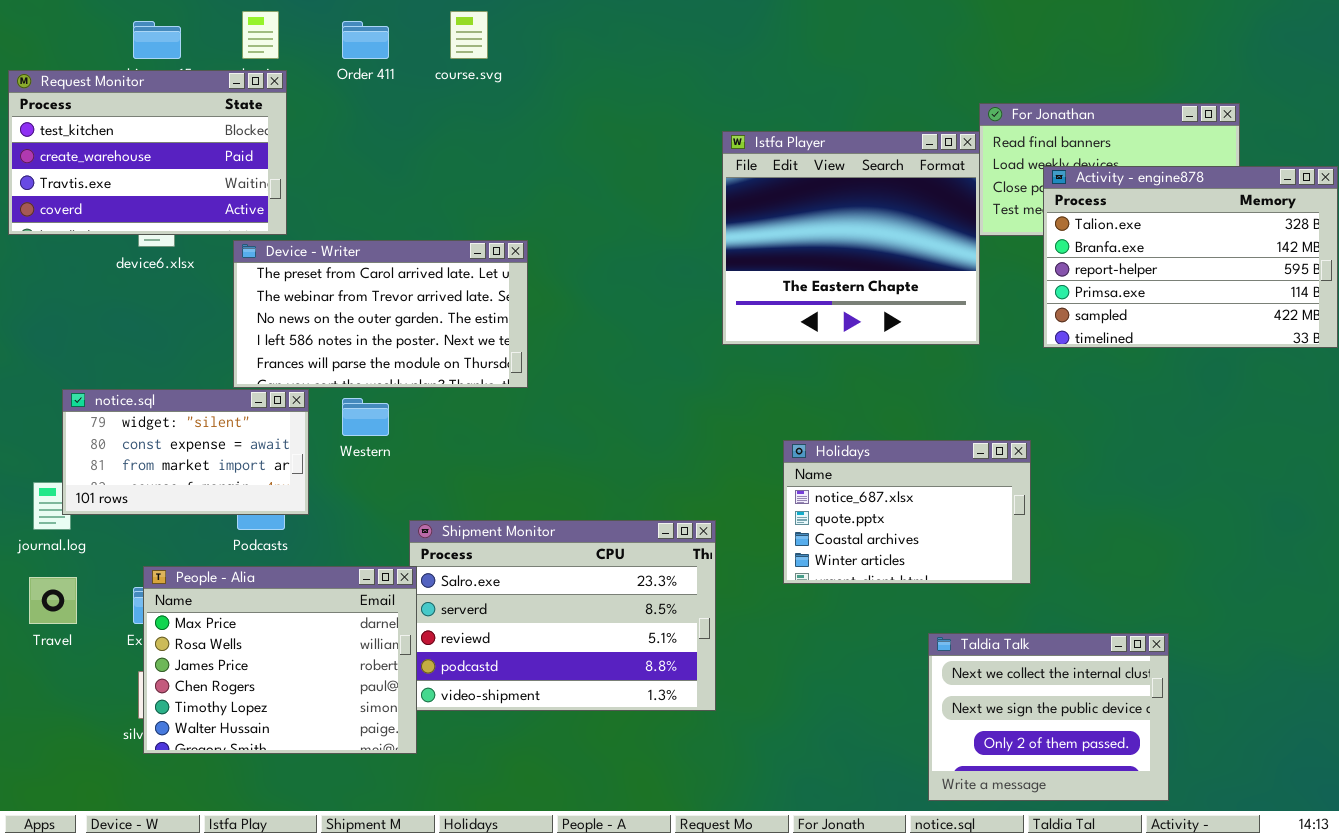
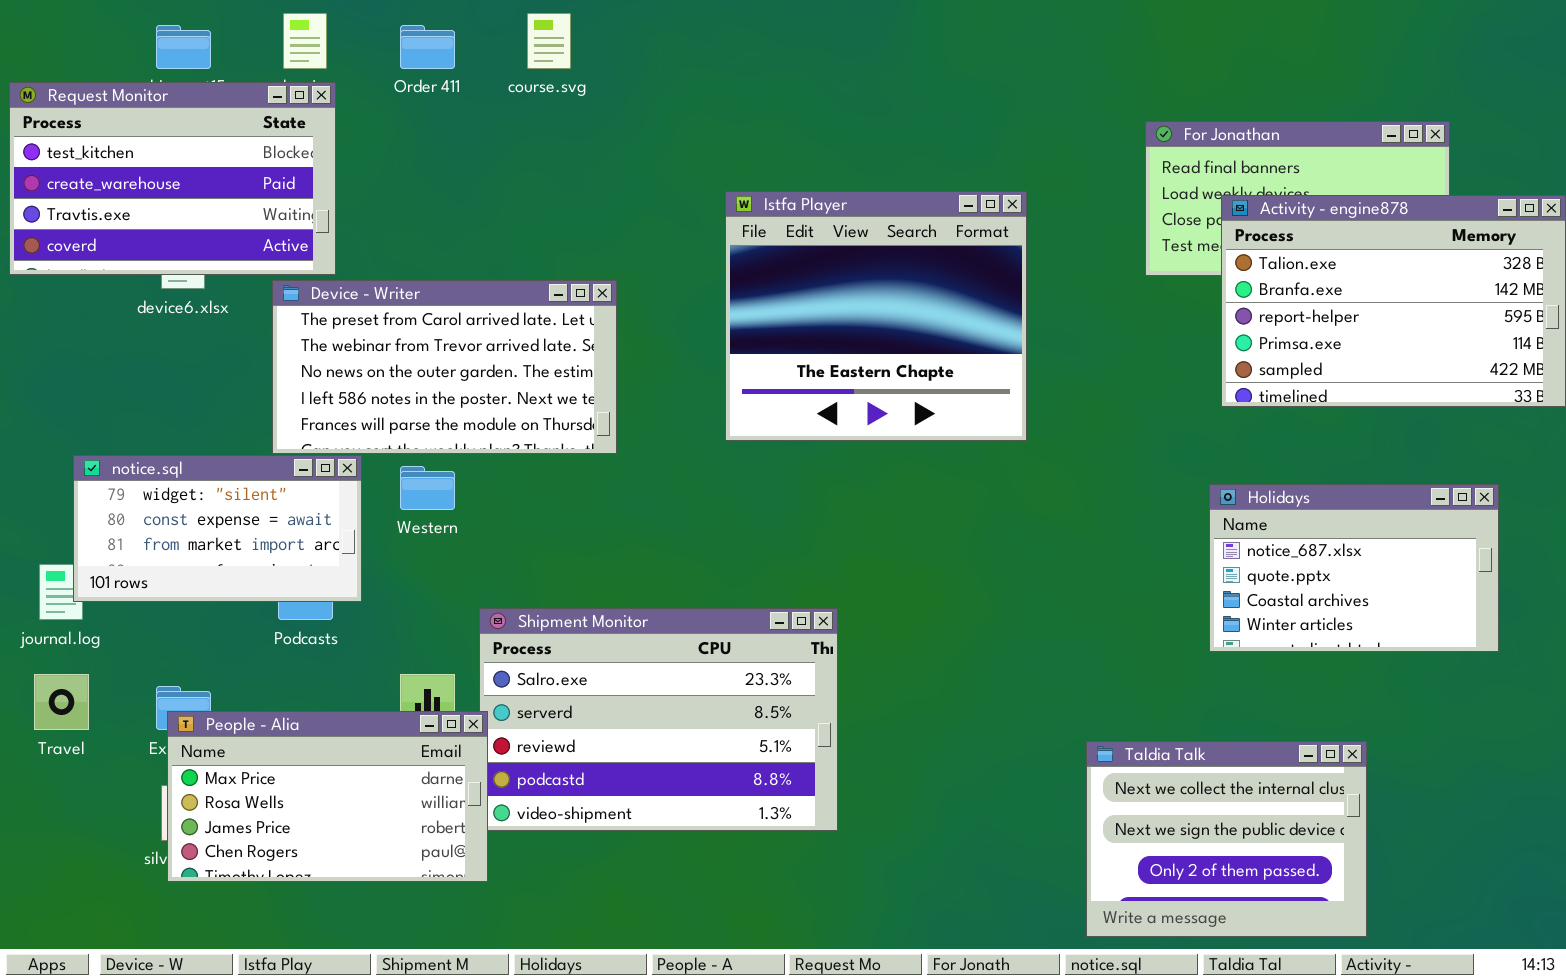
Istfa Player: [722,131,980,345] -> [725,191,1027,441], moved
Holidays: [783,440,1031,584] -> [1209,484,1499,652], moved
People - Alia: [143,566,417,754] -> [167,711,488,882], resized

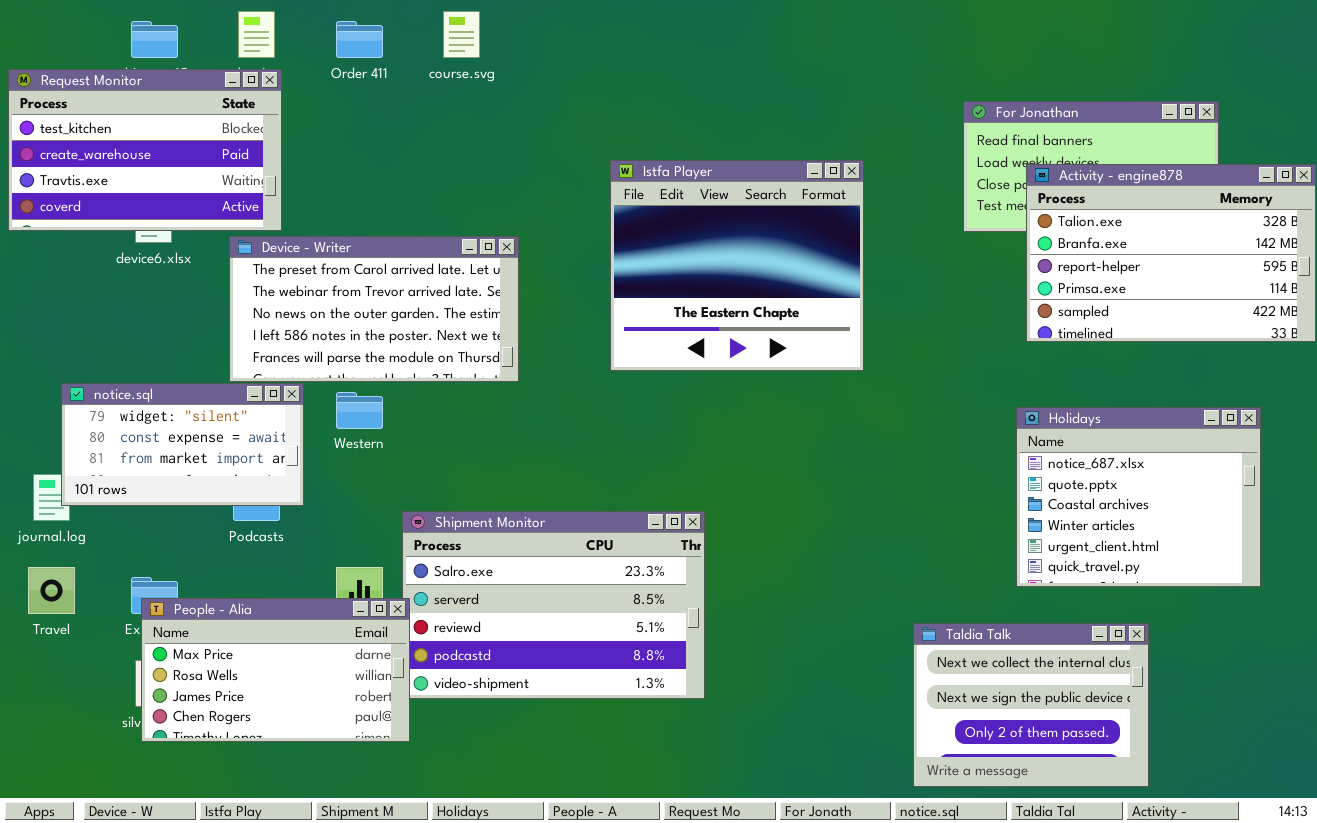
Holidays: [1209,484,1499,652] -> [1016,407,1261,587], resized

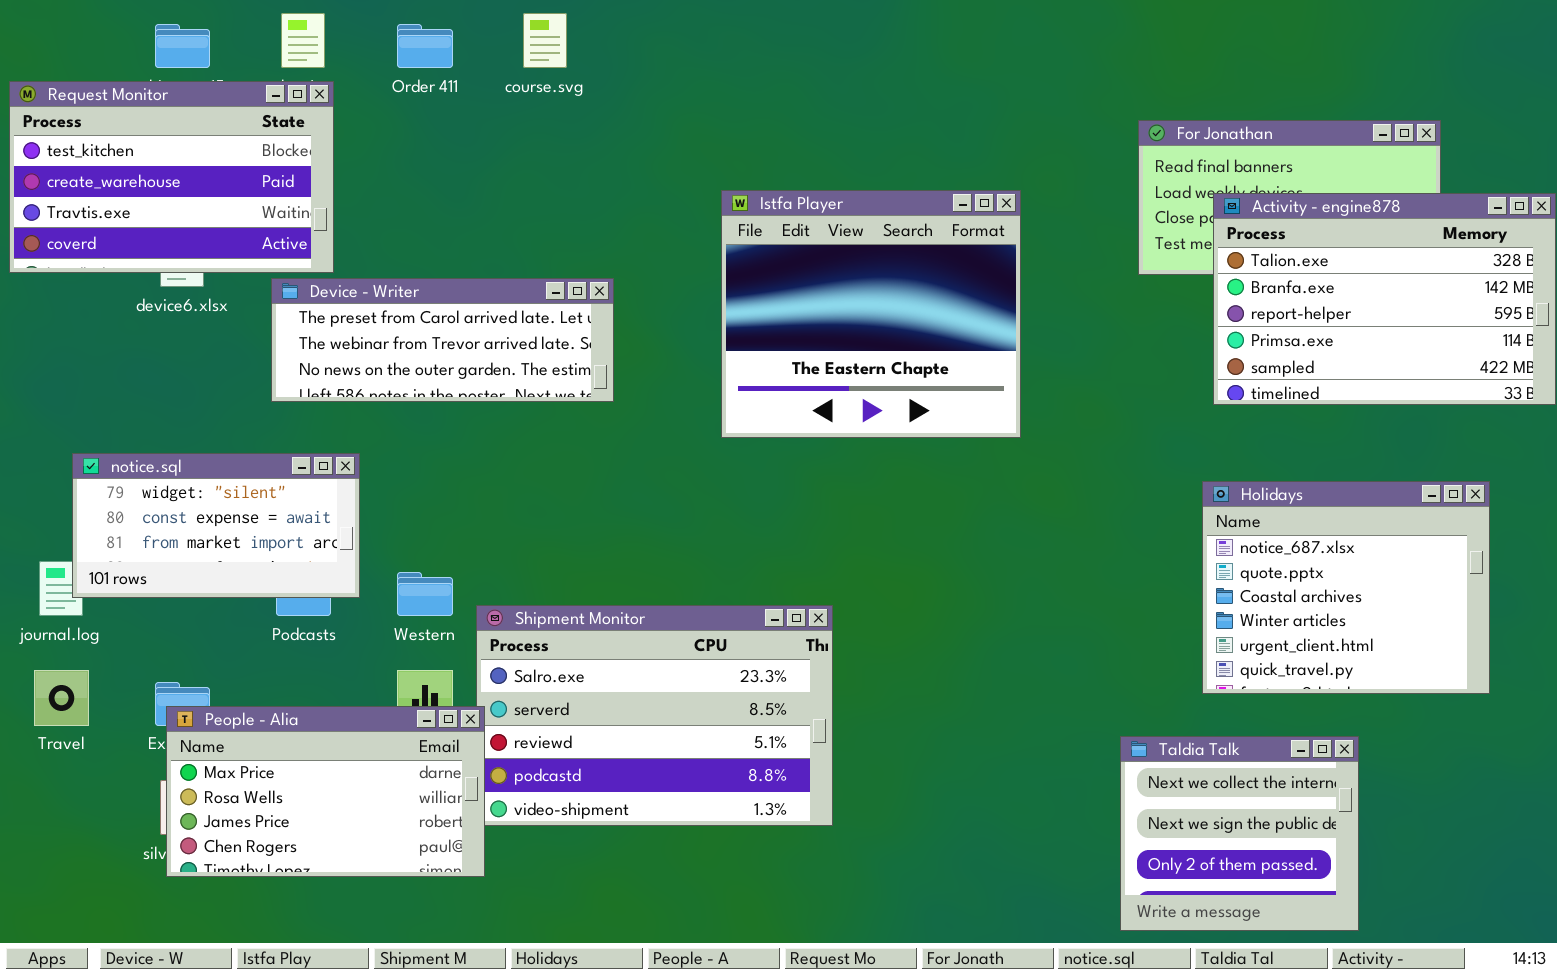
Device - Writer: [229,236,519,382] -> [271,278,614,402], resized
Western: [336,392,383,429] -> [397,572,453,616], moved
Taldia Talk: [913,623,1149,787] -> [1120,736,1359,931], resized

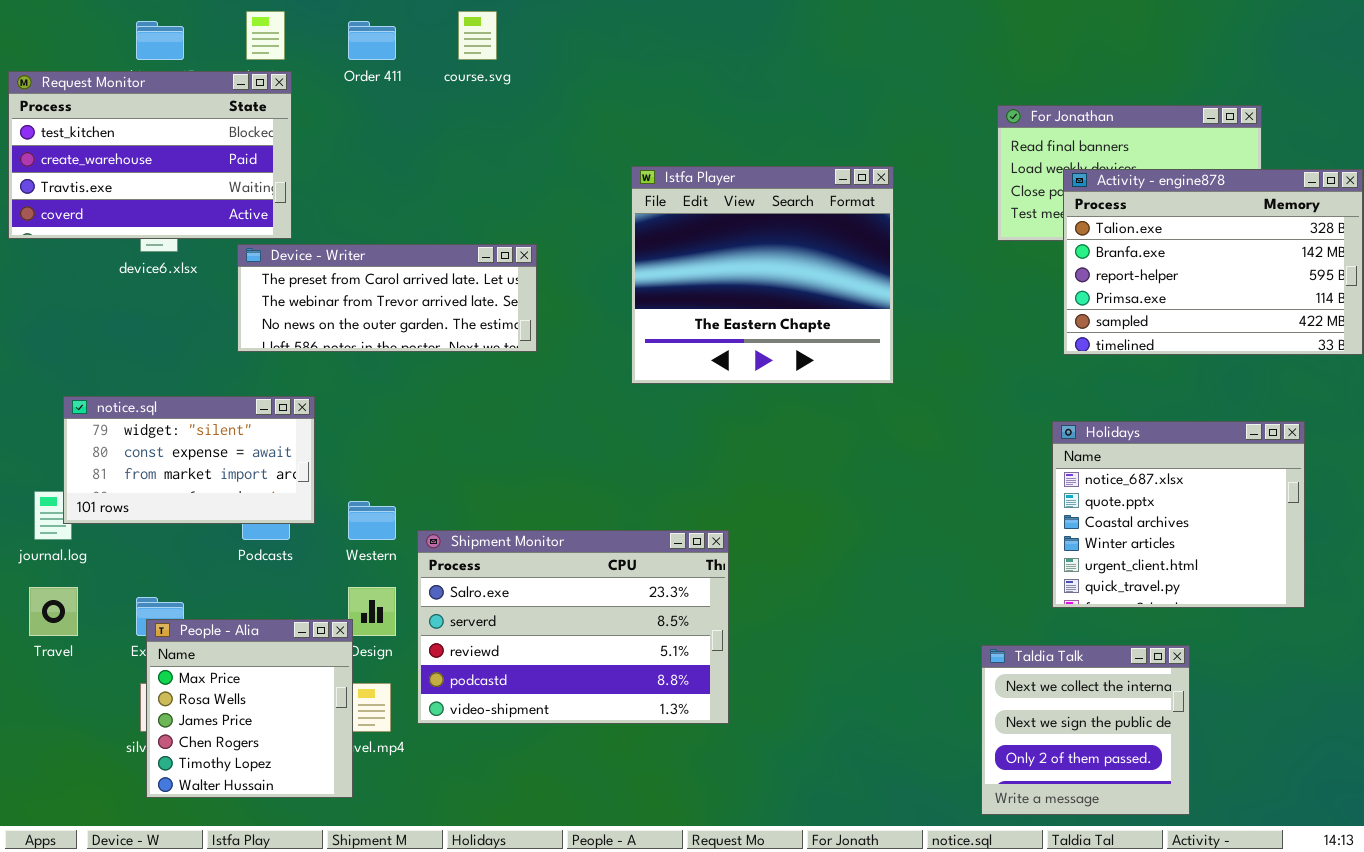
People - Alia: [166,706,485,877] -> [146,619,353,798], resized

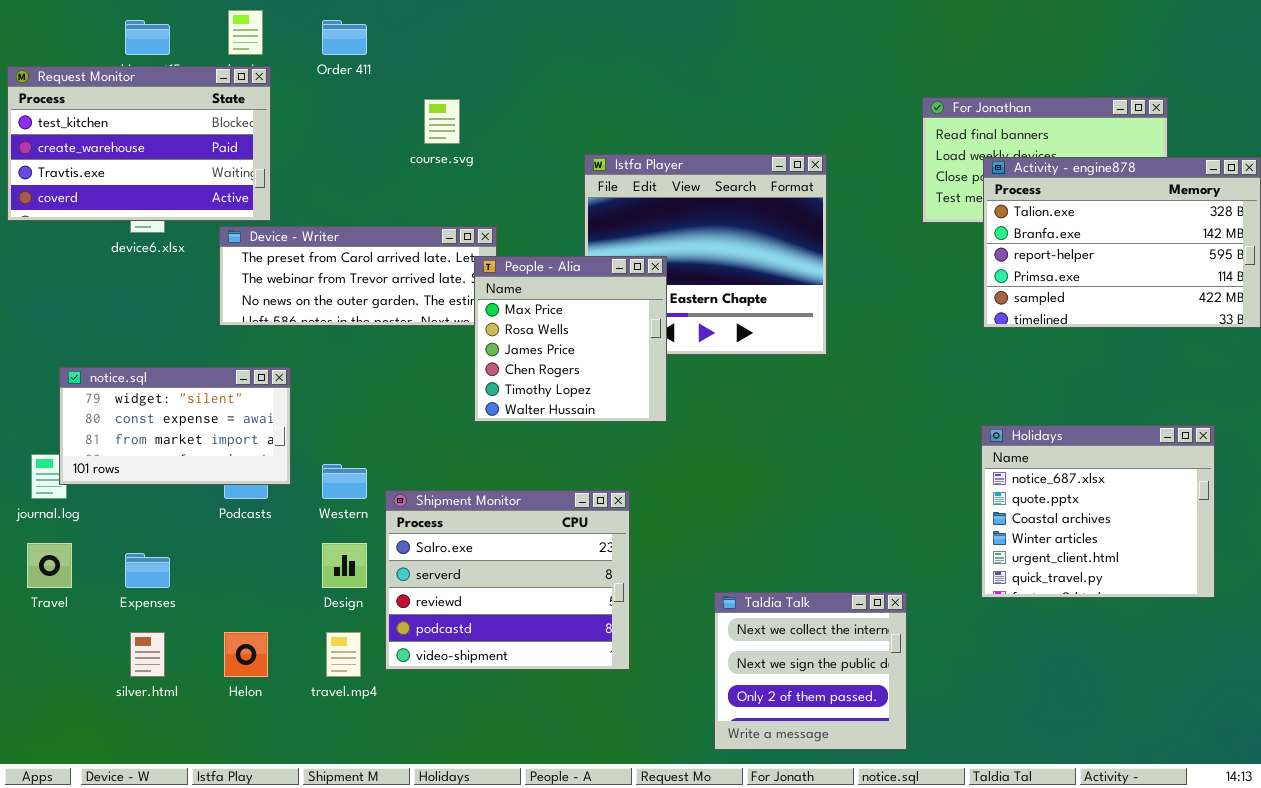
course.svg: [458,11,497,60] -> [424,99,460,144], moved
Holidays: [1052,421,1305,608] -> [981,425,1215,598], moved
Shipment Monitor: [417,530,729,724] -> [385,490,630,670], resized
People - Alia: [146,619,353,798] -> [474,256,667,422], moved
Taldia Talk: [981,645,1190,815] -> [714,592,907,750], moved

